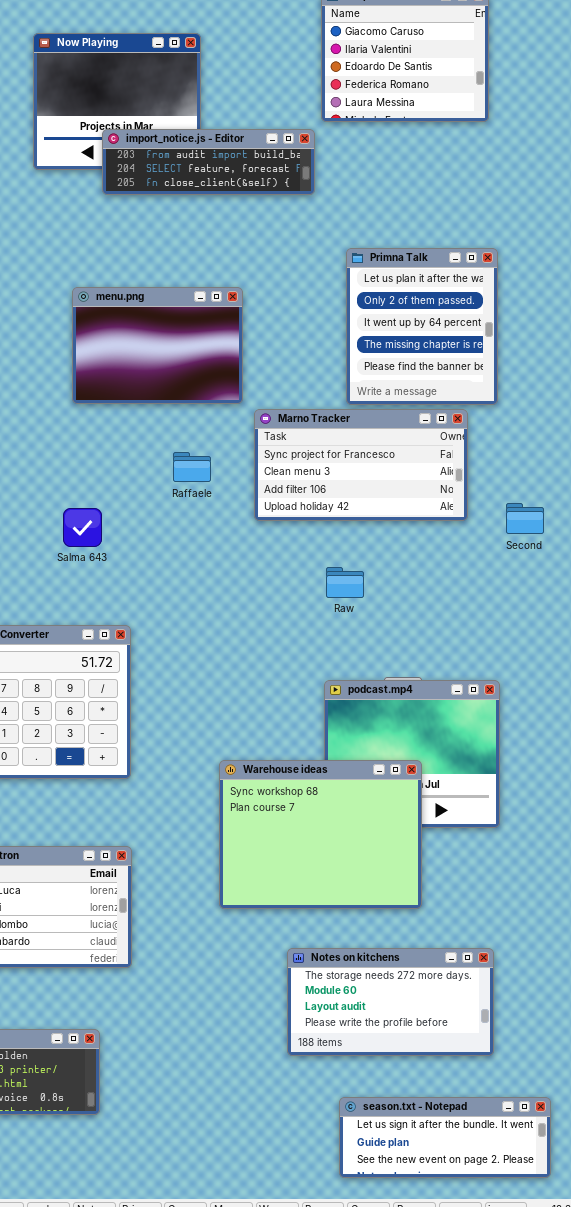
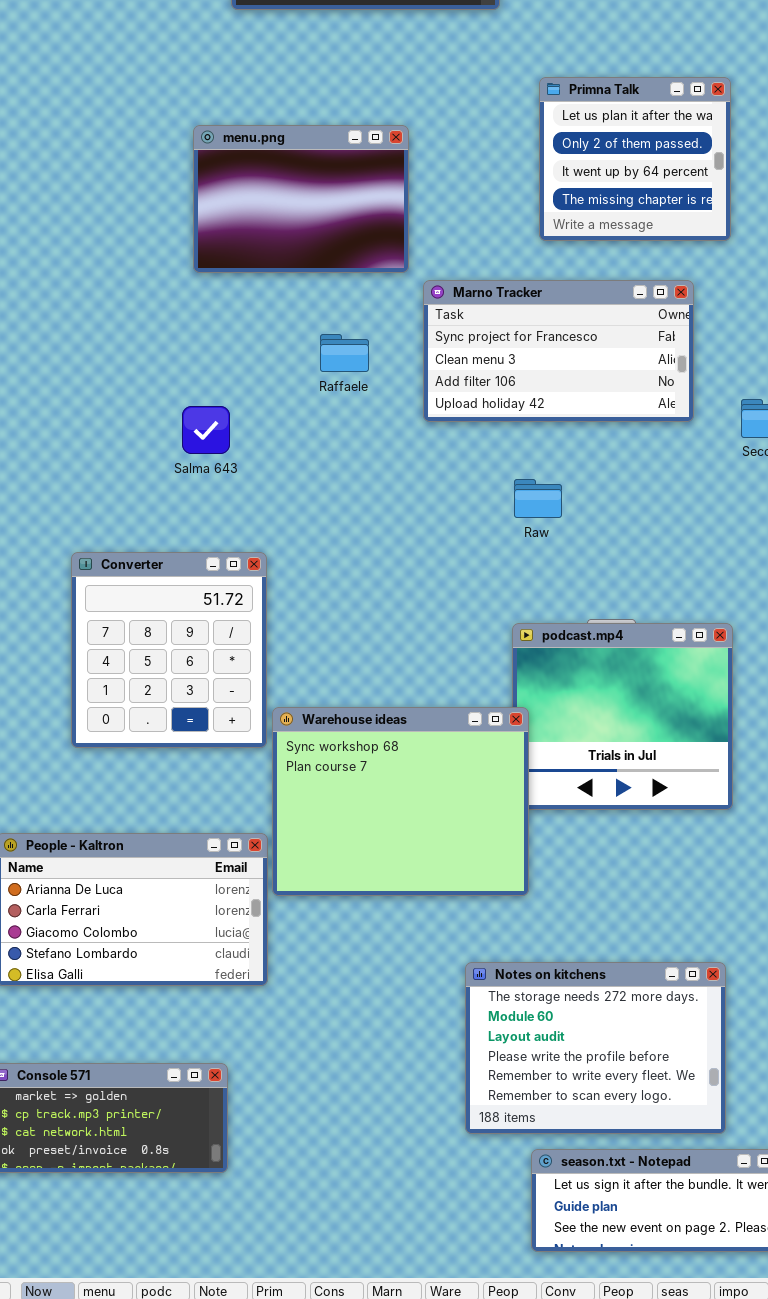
Primna Talk: [346,248,498,405] -> [539,77,731,241], resized
Warehouse ideas: [219,760,422,909] -> [272,707,529,896], moved
Notes on kitchens: [287,948,494,1056] -> [465,962,726,1134], resized

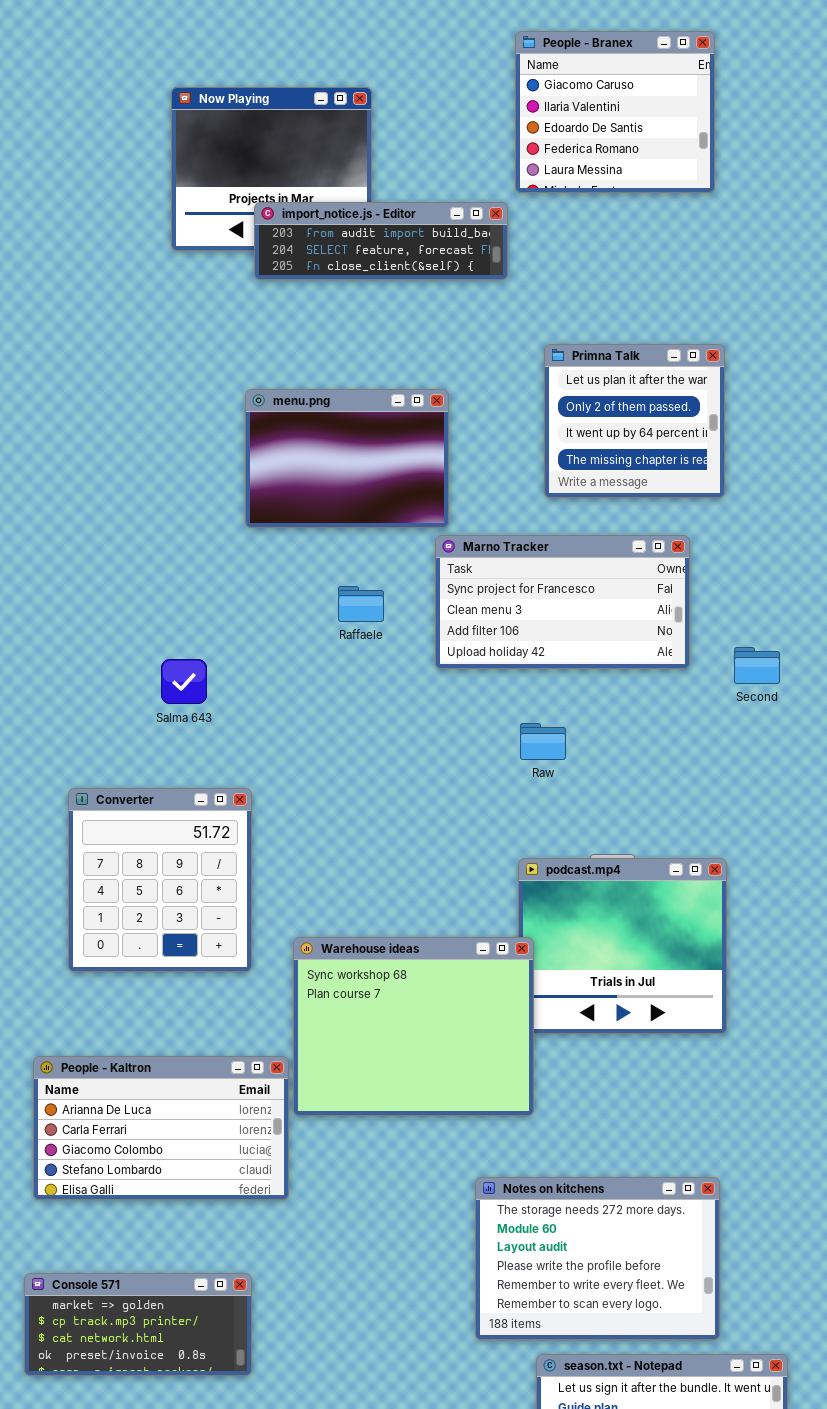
menu.png: [193,125,409,273] -> [245,389,449,528], moved
Salma 643: [182,406,230,454] -> [161,659,207,704], moved
Converter: [71,552,267,748] -> [68,788,252,972], moved

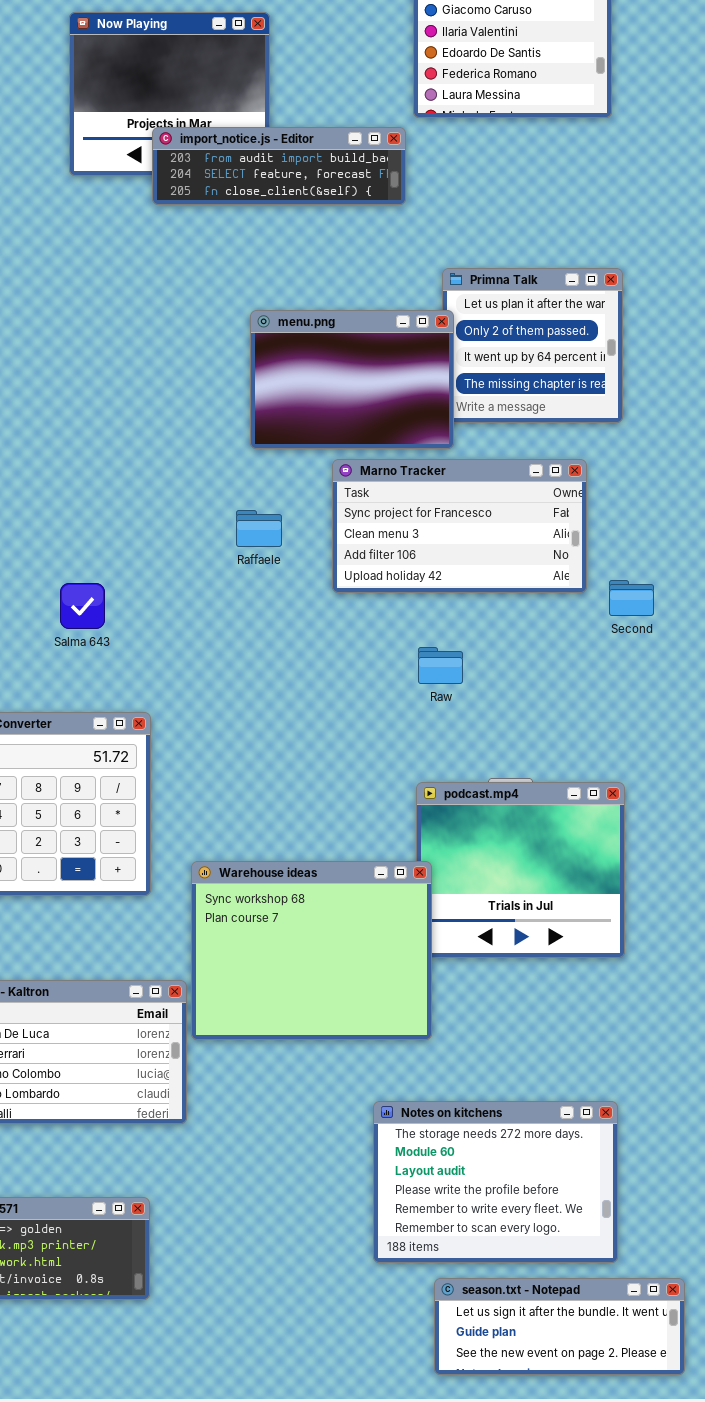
menu.png: [245,389,449,528] -> [250,310,454,449], moved
Second: [734,647,780,684] -> [609,580,654,616], moved

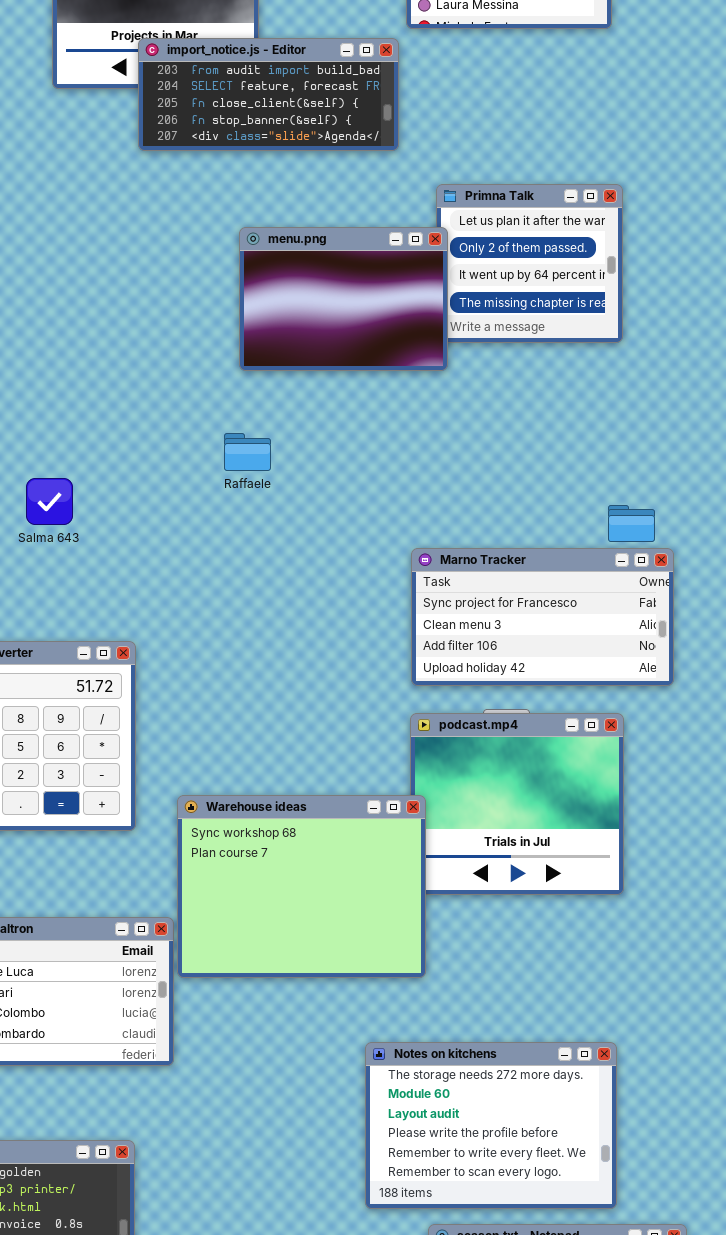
import_notice.js - Editor: [152,127,406,205] -> [138,38,399,151], resized
Marno Tracker: [332,459,587,593] -> [411,548,674,686], moved
Salma 643: [60,583,105,629] -> [26,478,73,525], moved

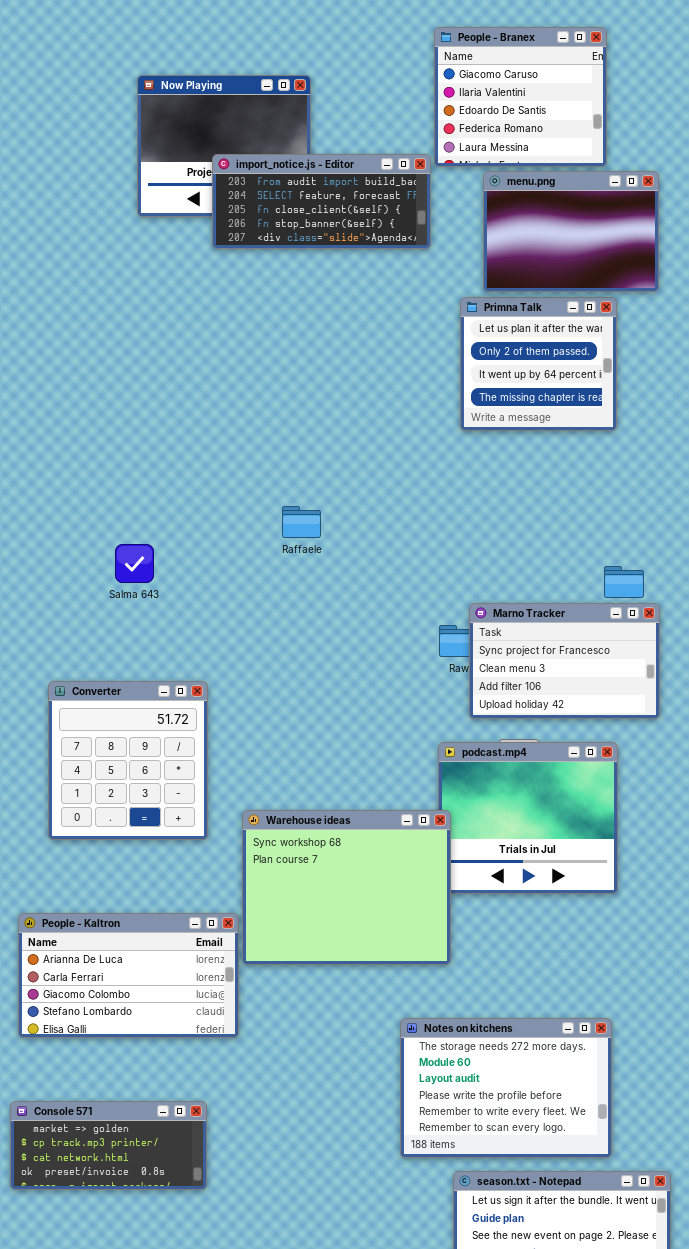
import_notice.js - Editor: [138,38,399,151] -> [212,154,431,249], moved
menu.png: [239,227,448,371] -> [483,171,659,292], moved
Marno Tracker: [411,548,674,686] -> [469,603,660,719], resized

